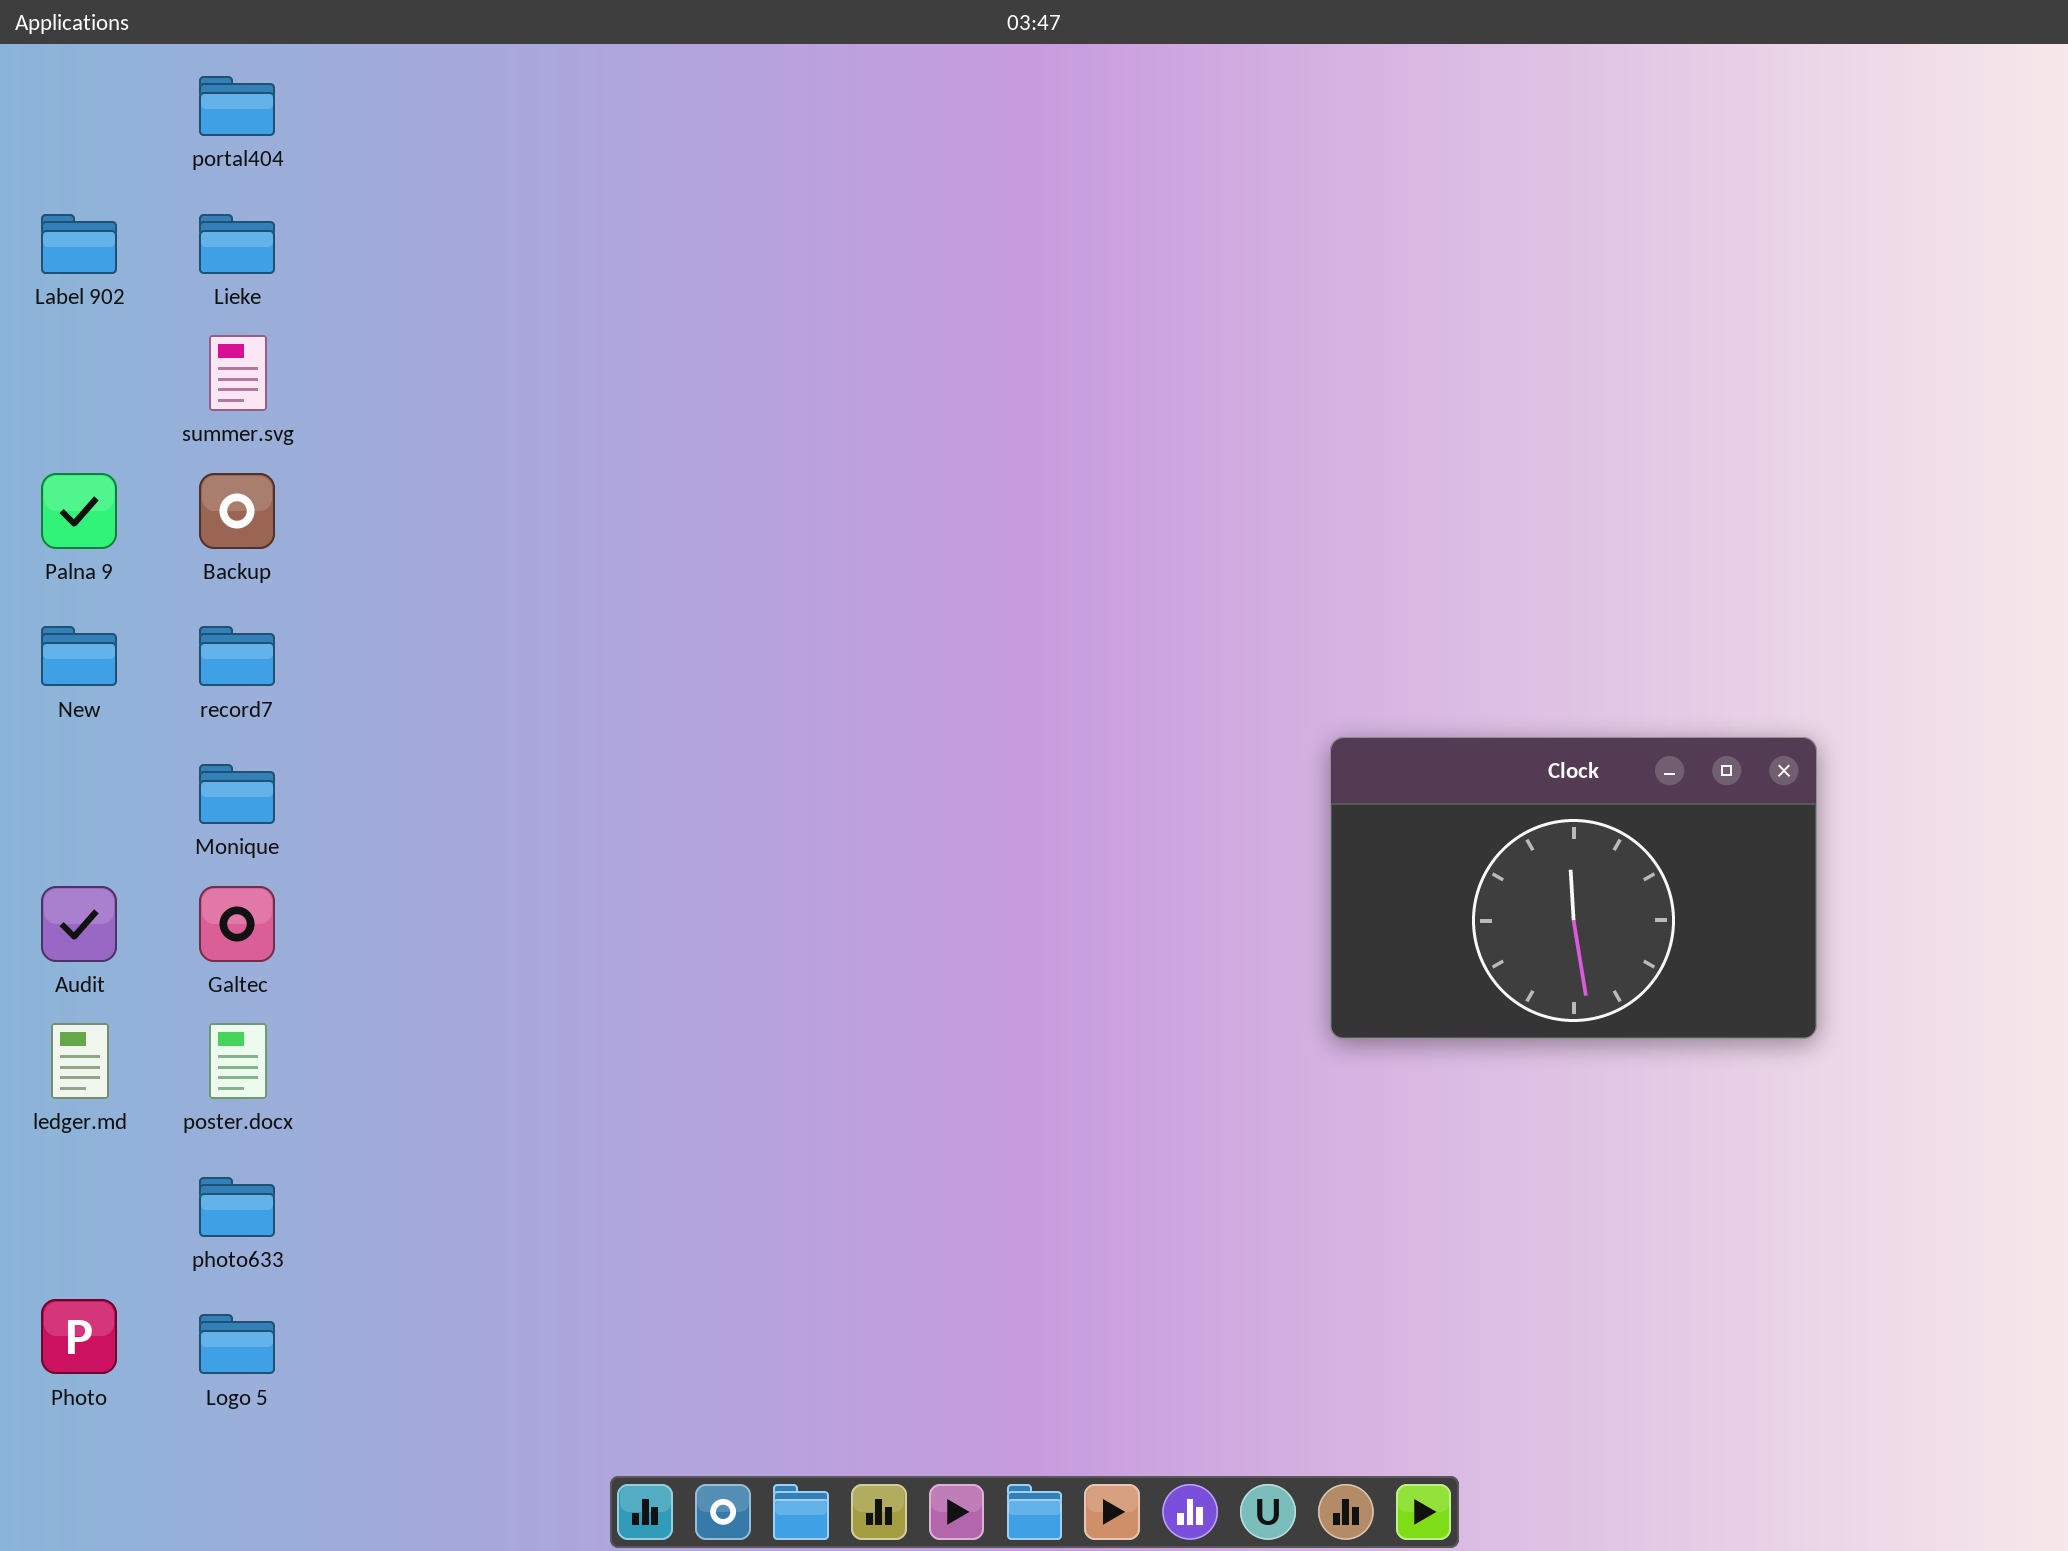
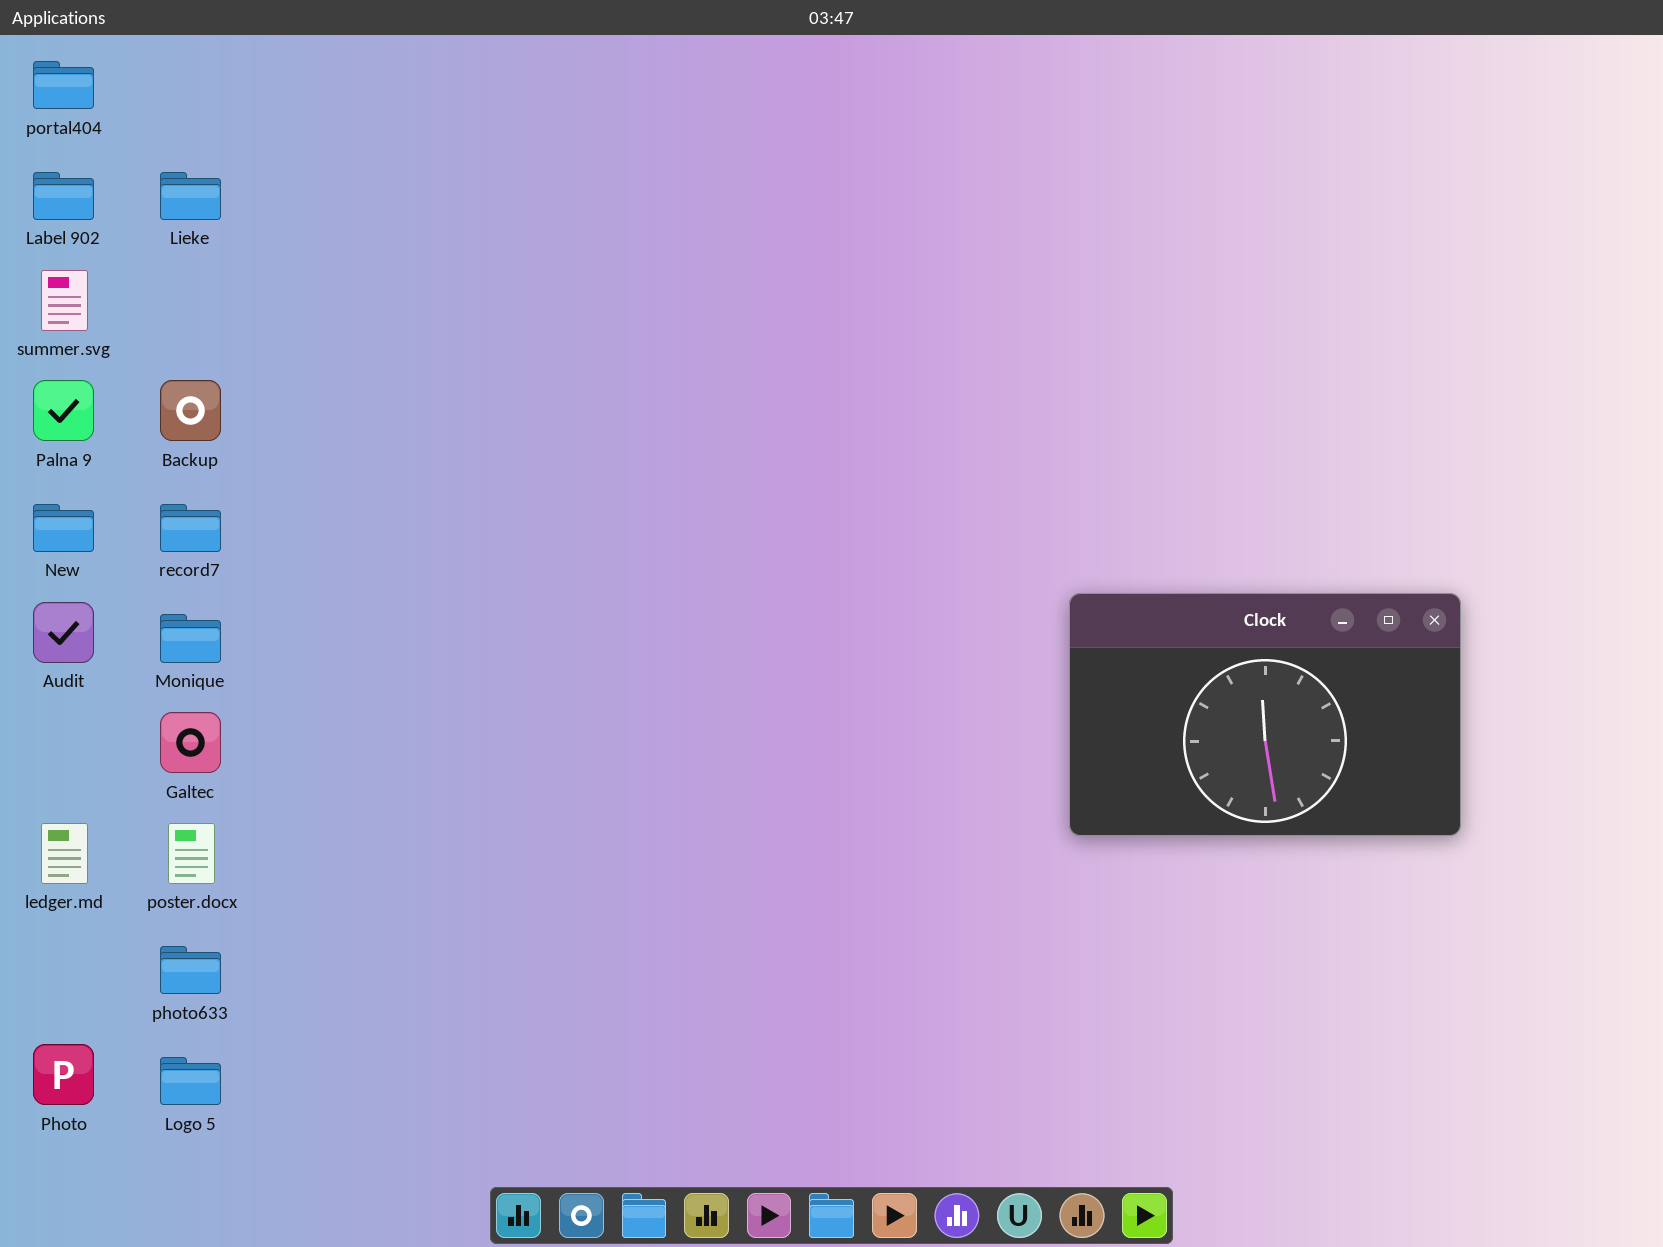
portal404: [199,76,275,136] -> [33,61,94,109], moved
summer.svg: [209,335,267,411] -> [41,270,88,331], moved
Audit: [41,886,117,962] -> [33,602,94,663], moved

